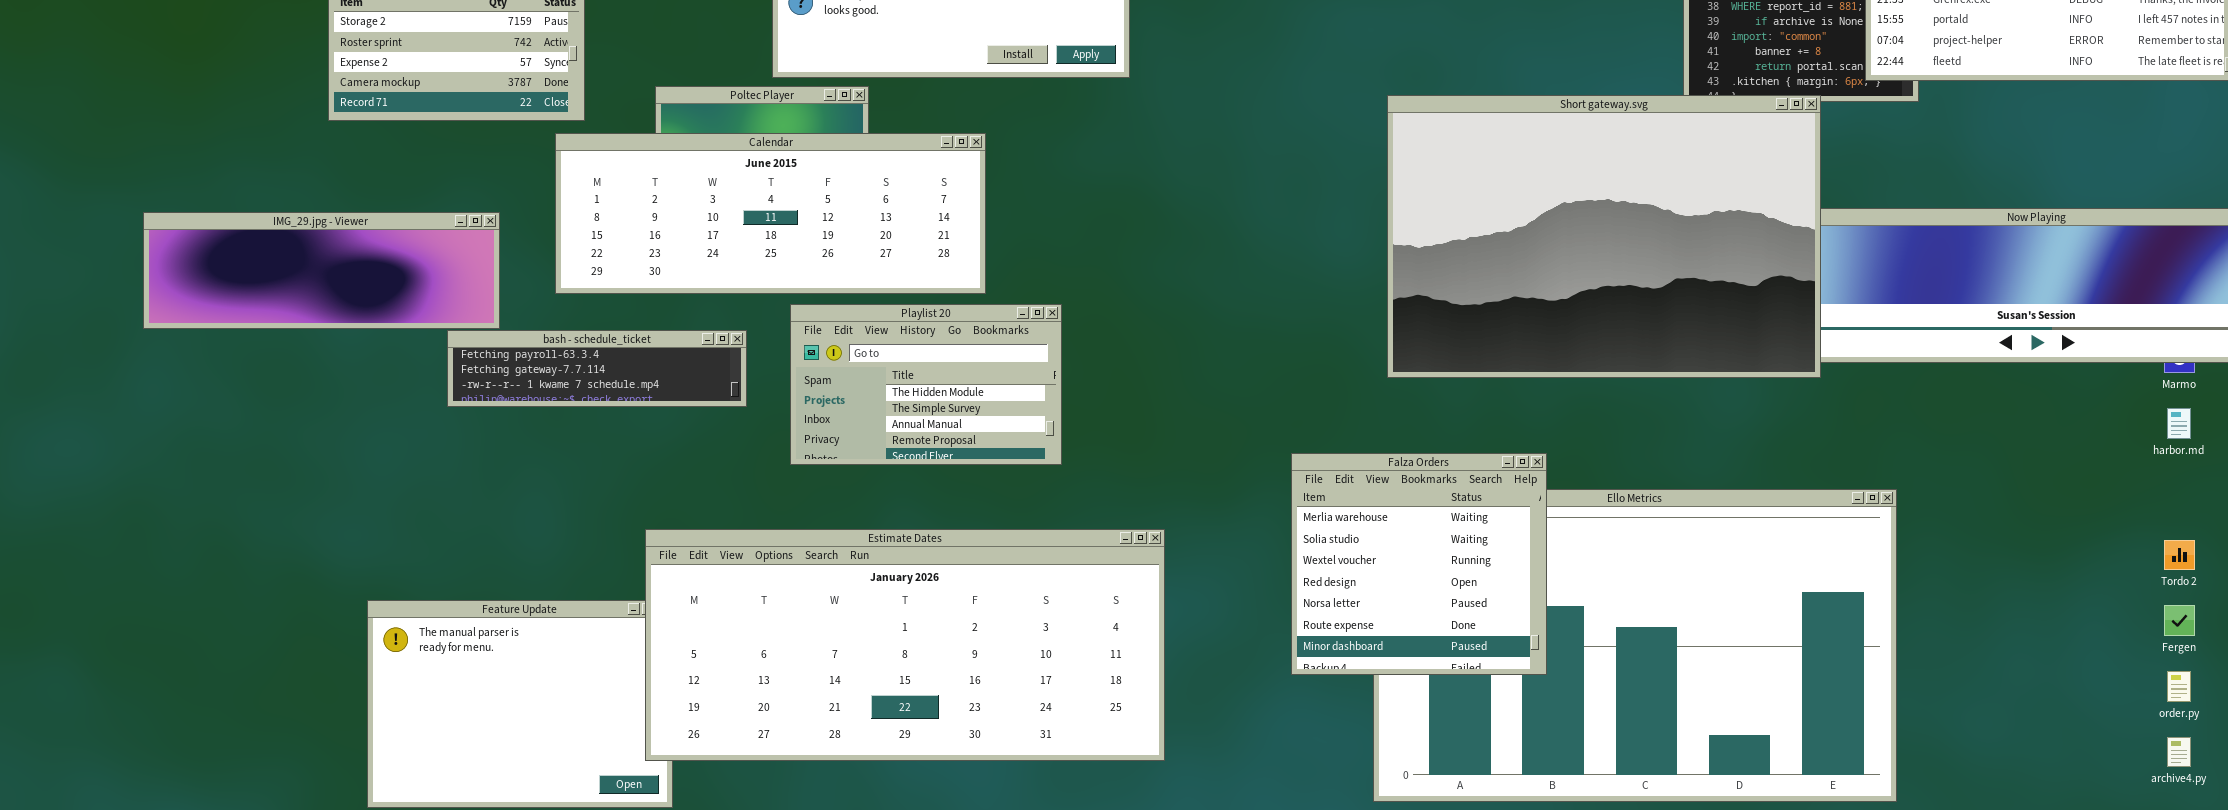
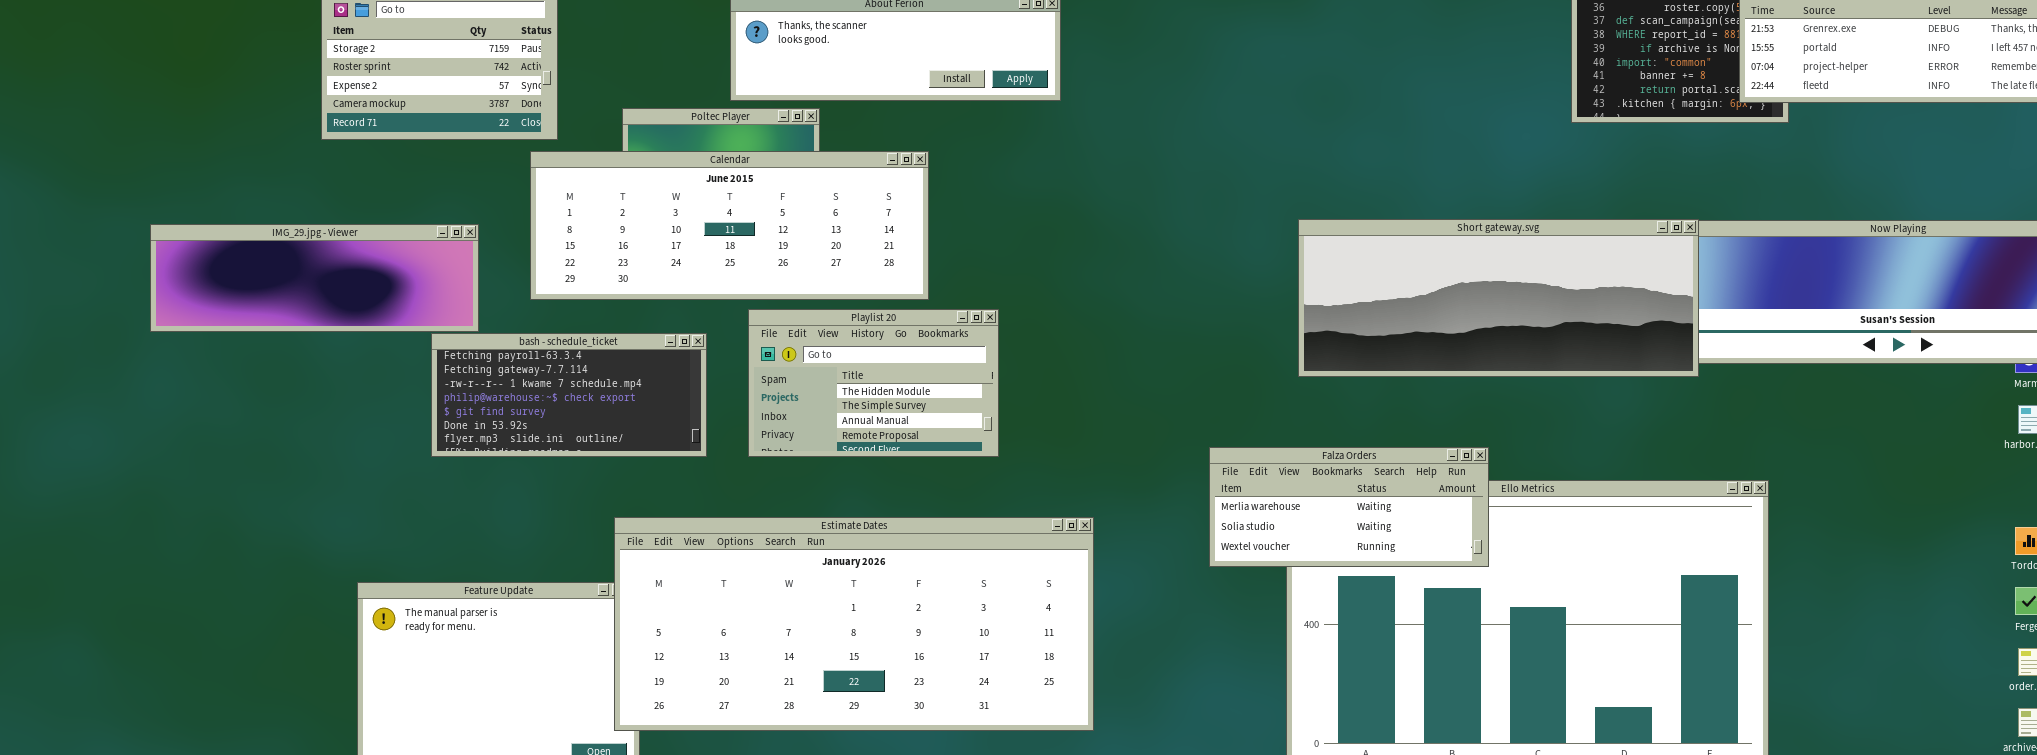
Short gateway.svg: [1387,95,1821,378] -> [1298,219,1699,377], resized
bash - schedule_ticket: [447,330,747,407] -> [431,333,707,457], resized
Falza Orders: [1291,453,1547,675] -> [1209,447,1489,567], resized

